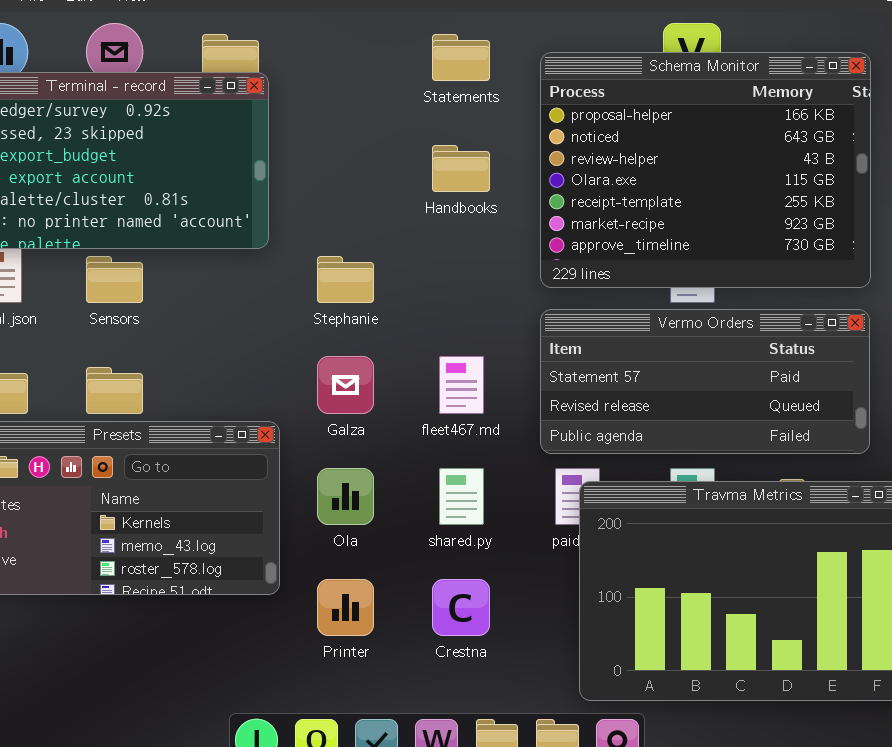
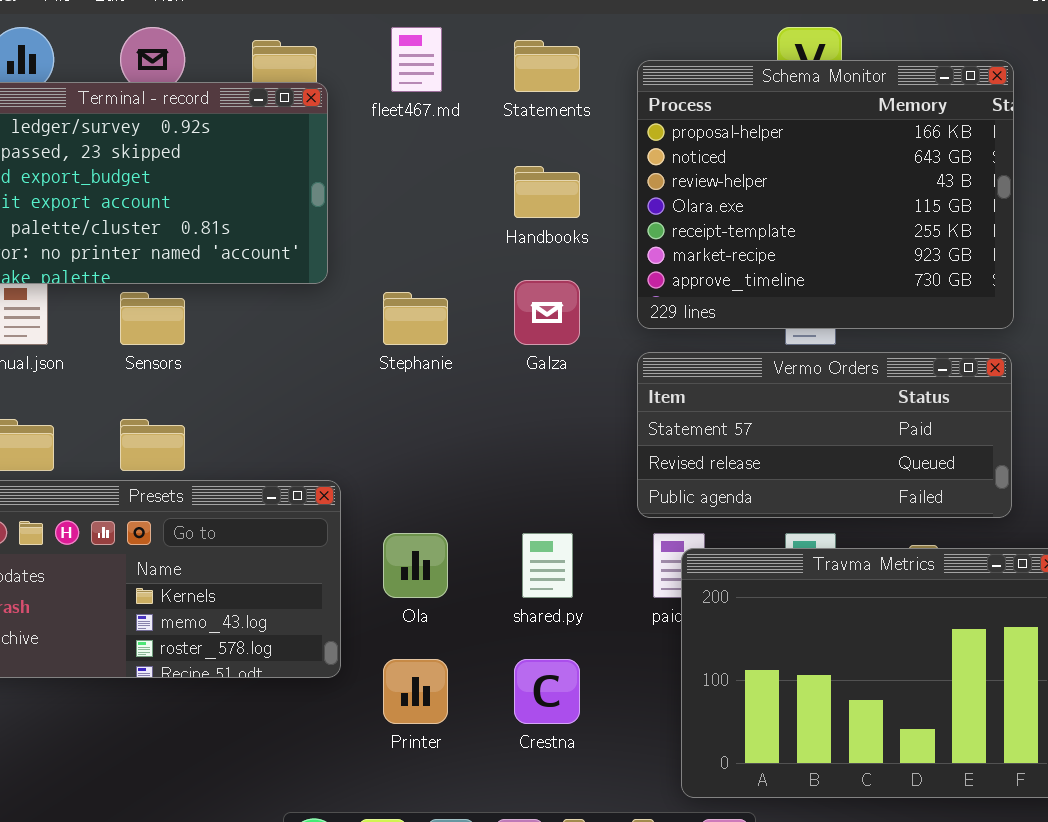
Galza: [317,356,374,414] -> [514,280,580,345], moved
fleet467.md: [439,356,484,414] -> [391,27,442,92], moved

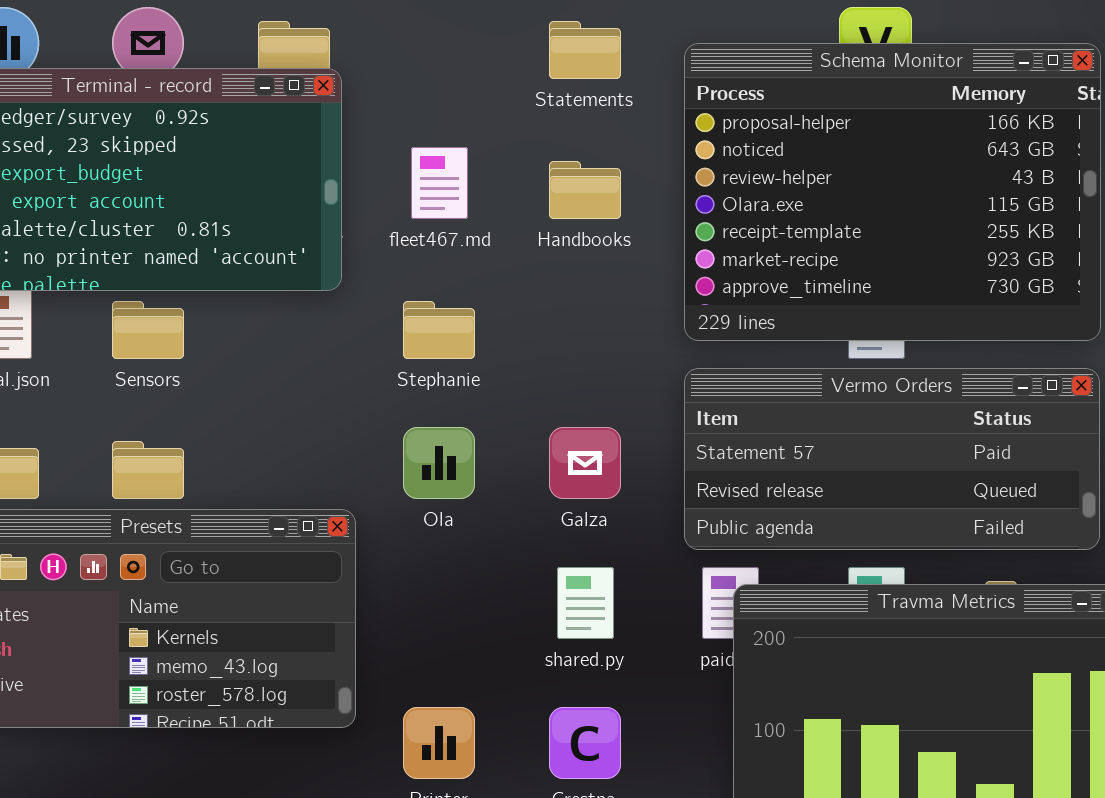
fleet467.md: [391,27,442,92] -> [411,147,468,219], moved
Galza: [514,280,580,345] -> [549,427,621,499], moved
Ola: [383,533,448,598] -> [403,427,475,499], moved

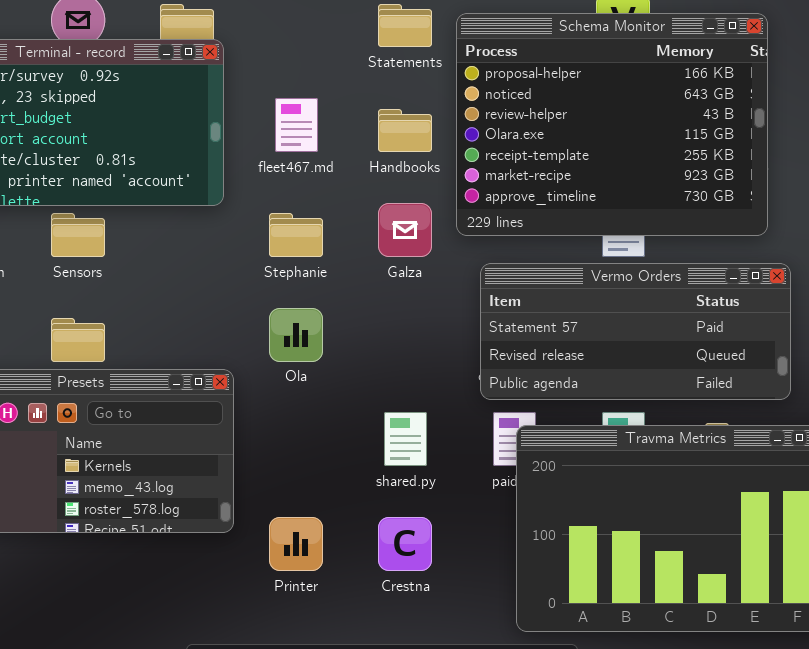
Schema Monitor: [684,43,1101,341] -> [456,13,768,236], moved
Galza: [549,427,621,499] -> [378,203,432,257], moved

